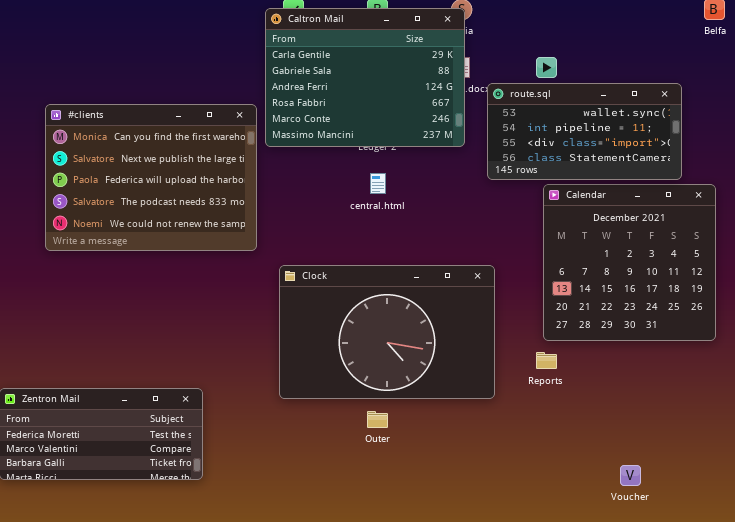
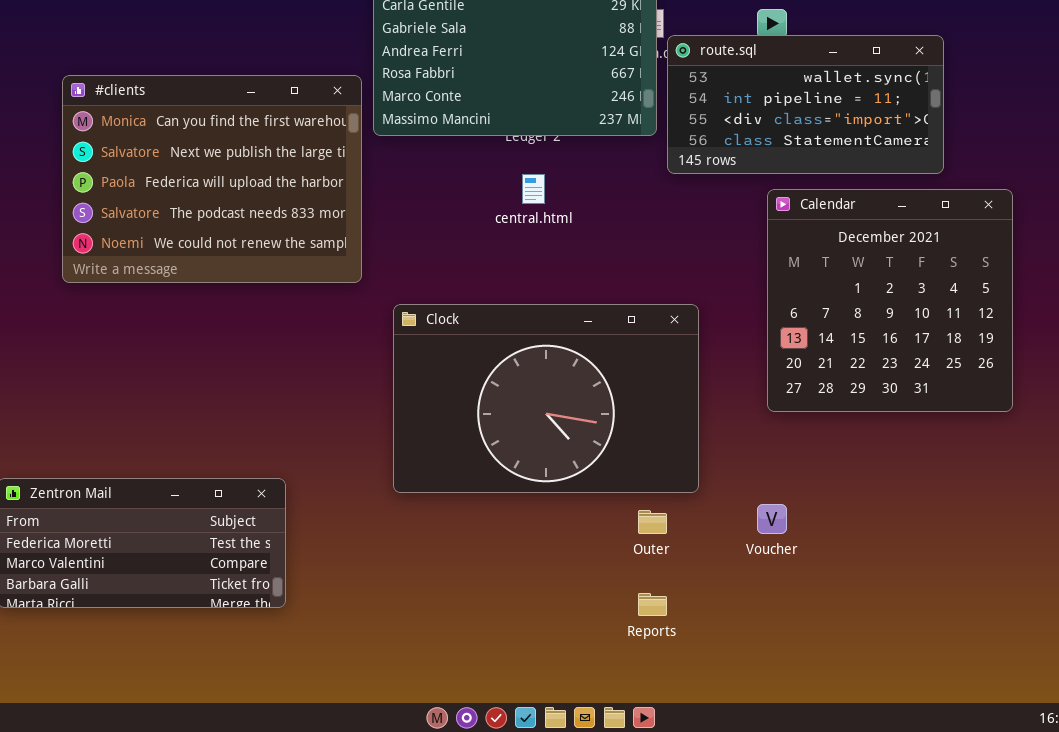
route.sql: [487,83,682,180] -> [667,35,944,174], moved
Reports: [536,352,557,369] -> [638,593,667,616], moved
Outer: [367,411,388,428] -> [638,510,667,534], moved
Voucher: [620,465,641,486] -> [757,504,787,534], moved

